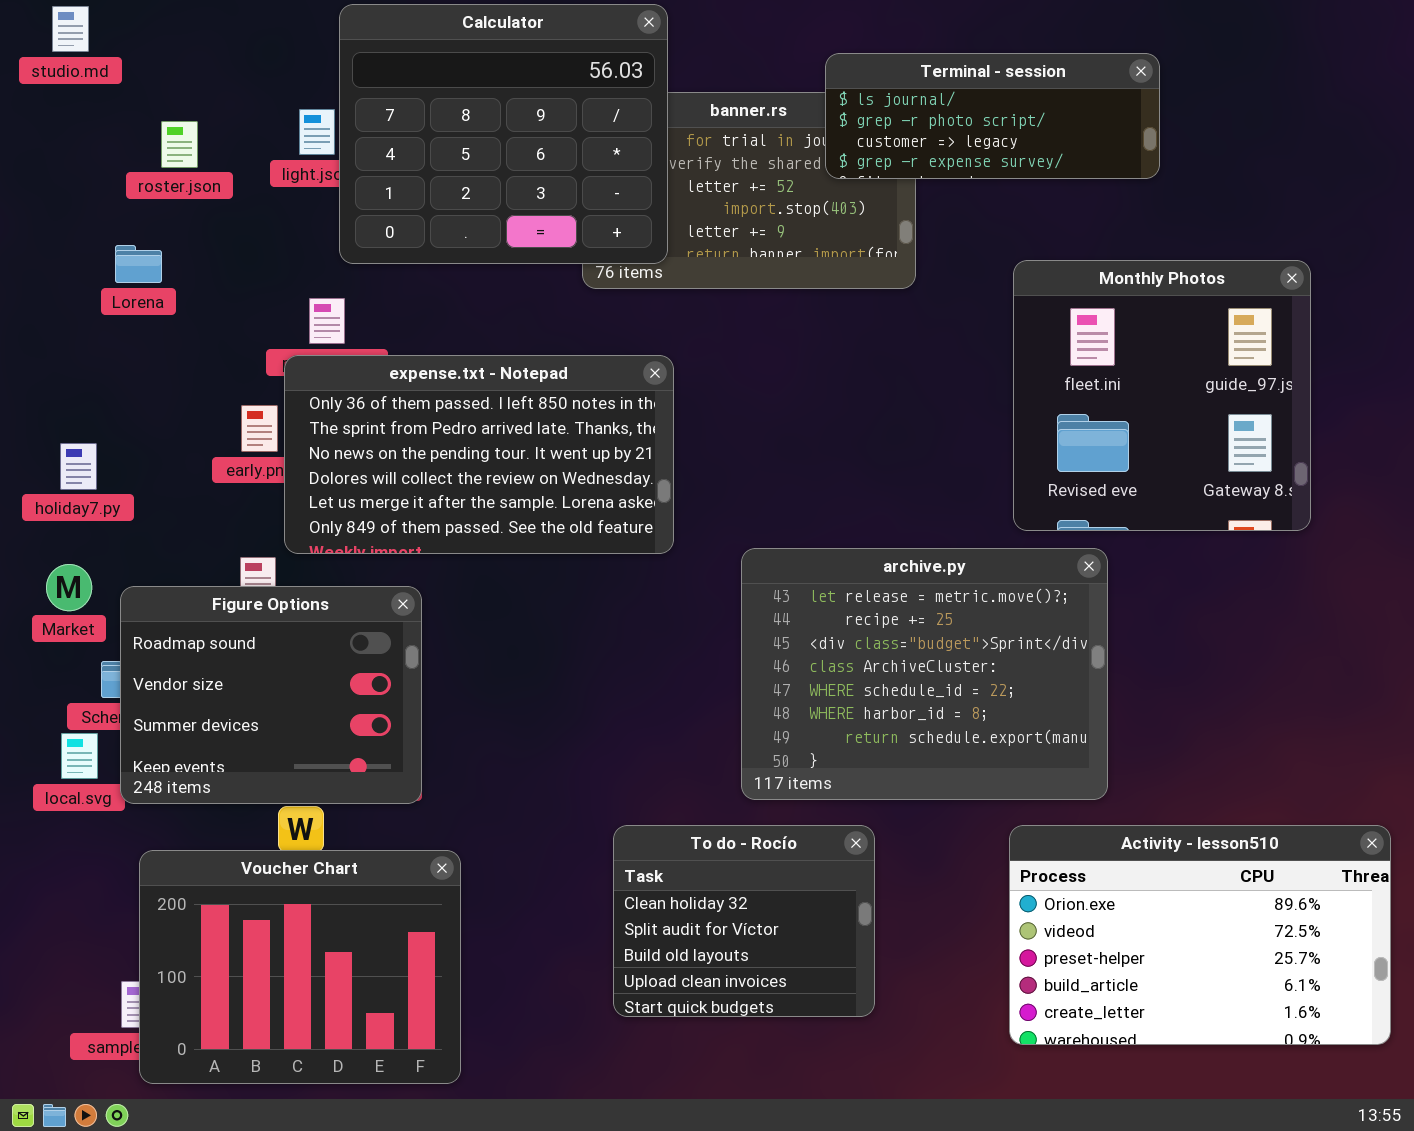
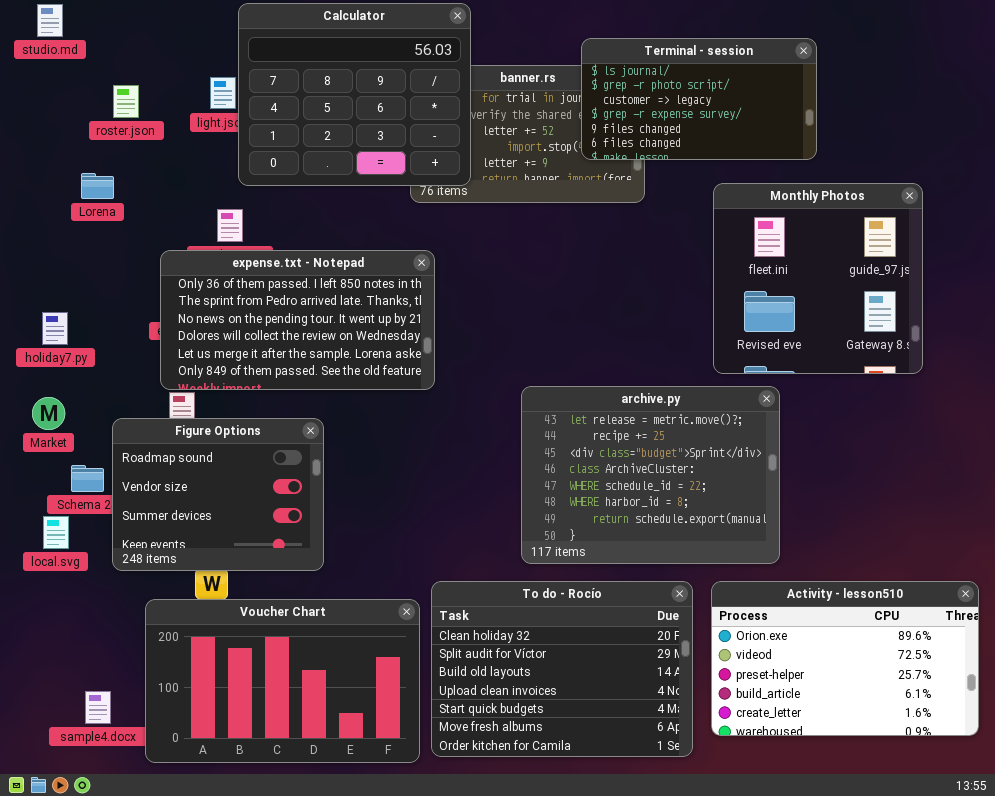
Terminal - session: [825,53,1160,179] -> [581,38,817,160], resized
expense.txt - Notepad: [284,355,674,554] -> [160,250,435,390], moved
Figure Options: [120,586,422,804] -> [112,418,324,571], moved
To do - Rocío: [613,825,875,1017] -> [431,581,693,757], resized
Voucher Chart: [139,850,461,1084] -> [145,599,420,763], moved, resized

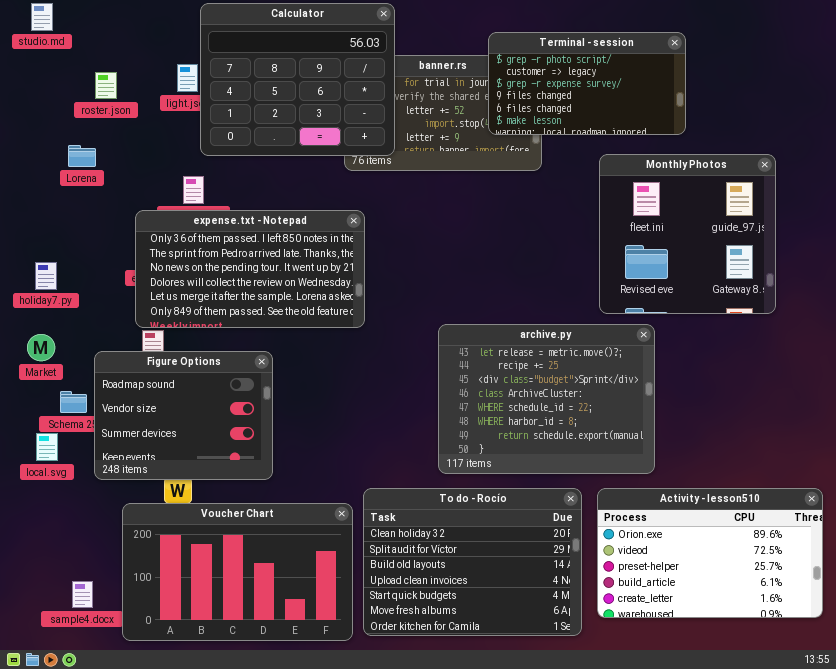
Terminal - session: [581,38,817,160] -> [488,32,686,135], scrolled down 1 row

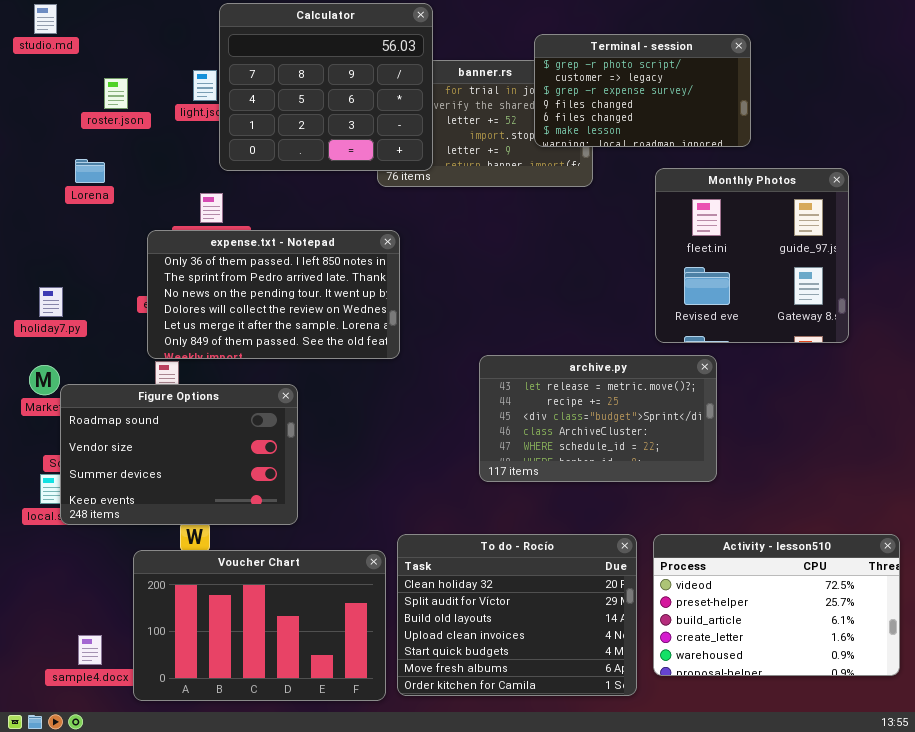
archive.py: [438,324,655,474] -> [479,355,717,482], resized
Figure Options: [94,351,273,480] -> [60,384,298,525], resized
Activity - lesson510: [597,488,823,618] -> [653,534,900,676], scrolled down 1 row

